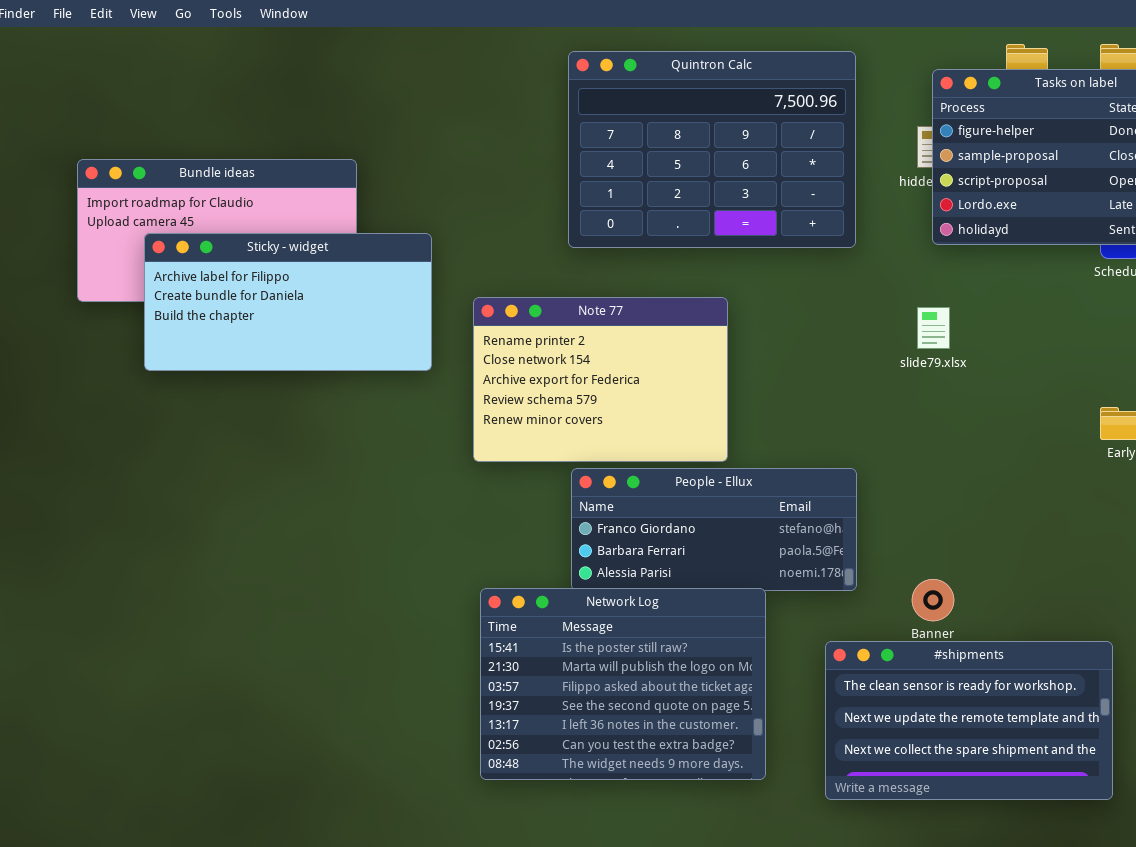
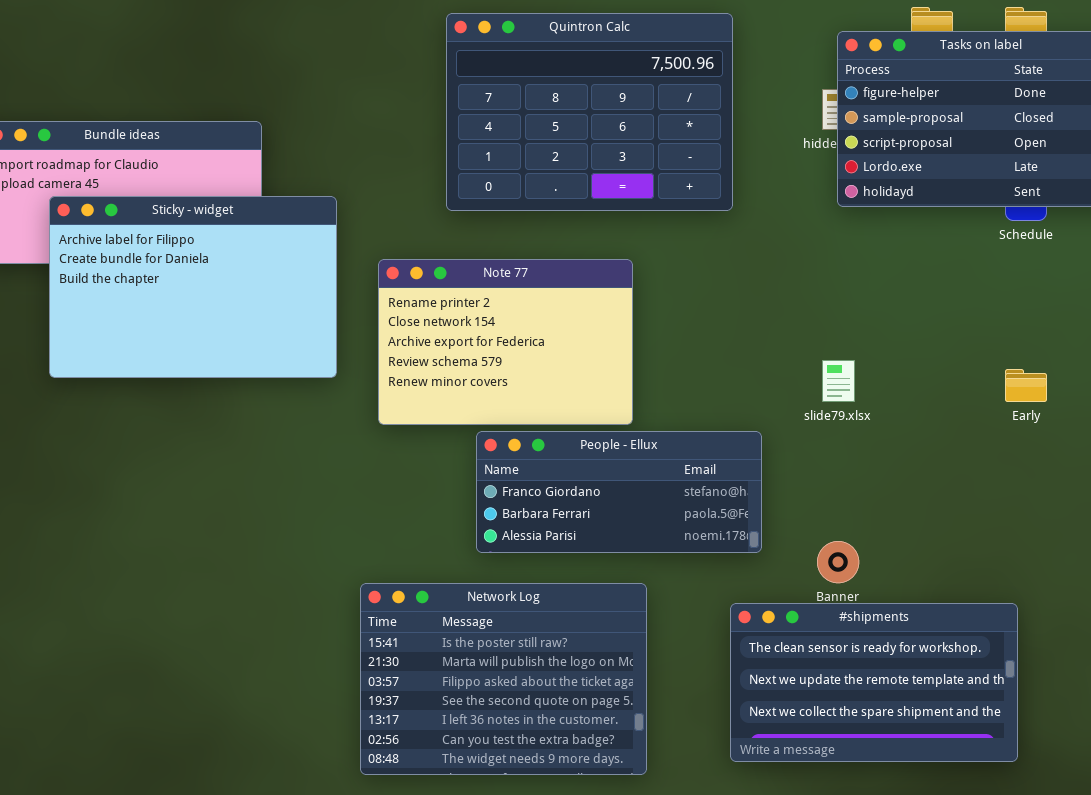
Quintron Calc: [568,51,856,248] -> [446,13,733,211], moved
Sticky - widget: [144,233,432,371] -> [49,196,337,378], resized
slide79.xlsx: [917,307,950,349] -> [822,360,855,402], moved
Network Log: [480,588,766,780] -> [360,583,647,775], moved

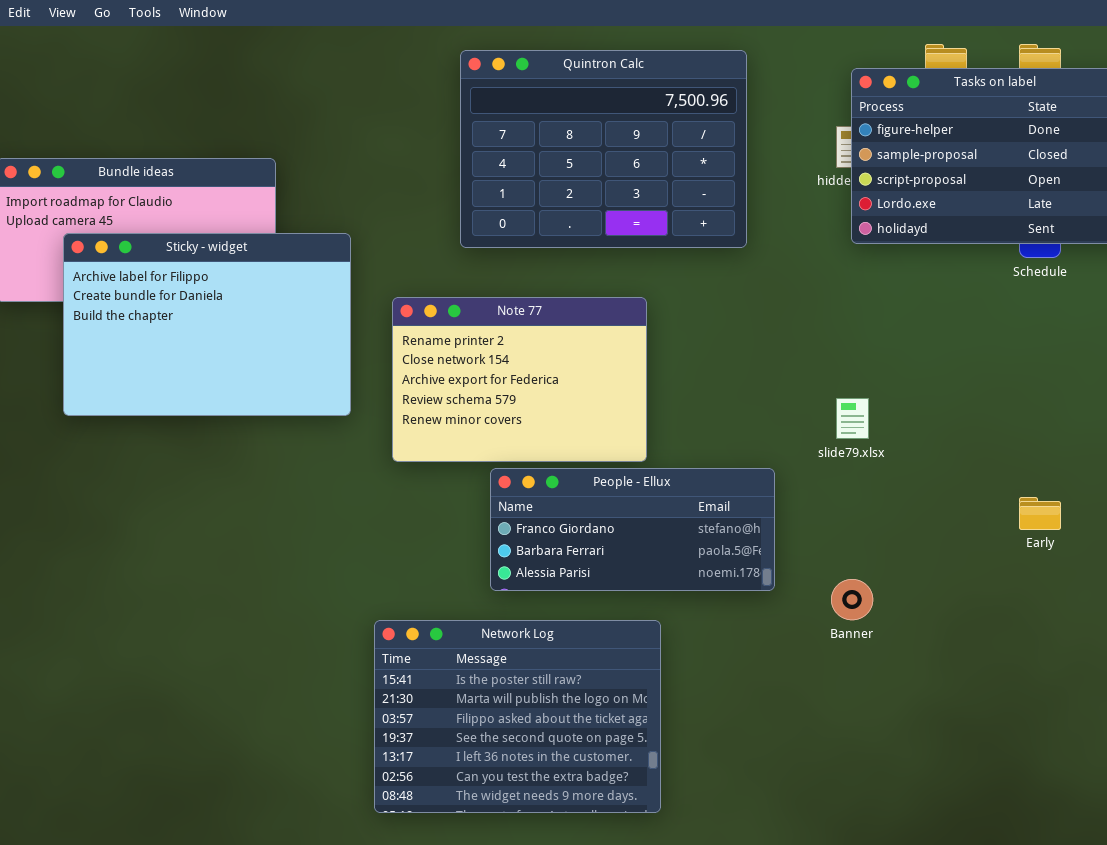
Early: [1005,369,1047,402] -> [1019,497,1061,530], moved
#shipments: [730,603,1018,762] -> none, closed

